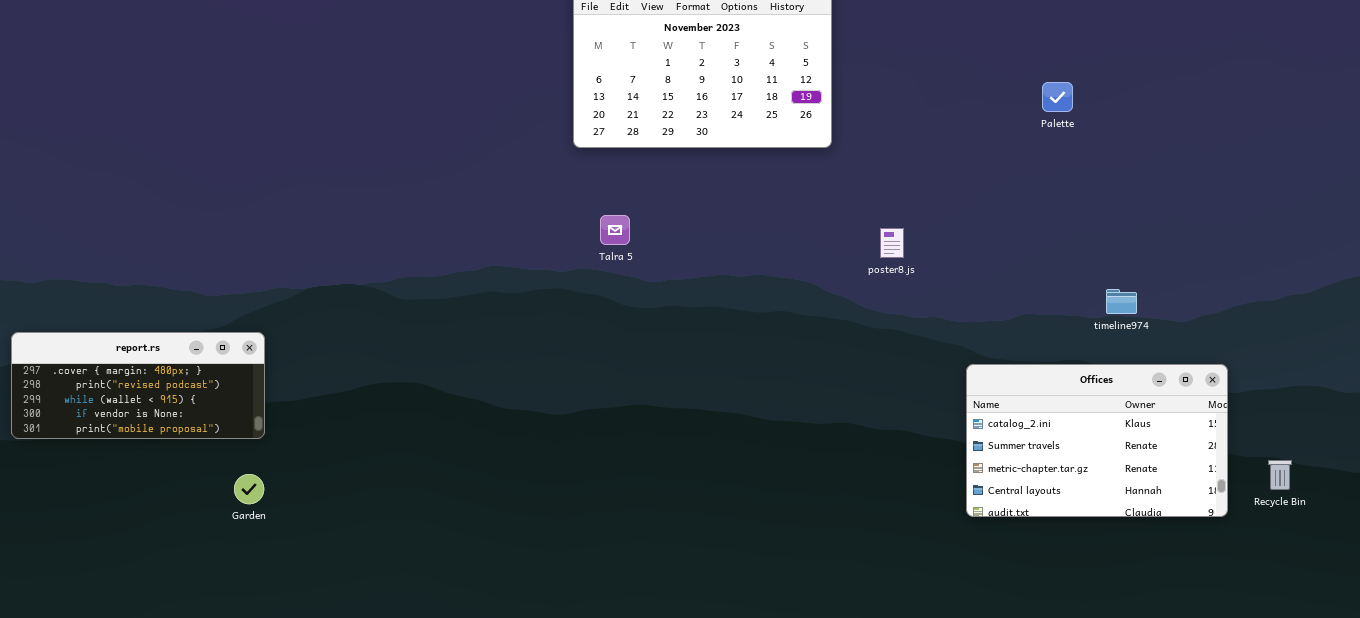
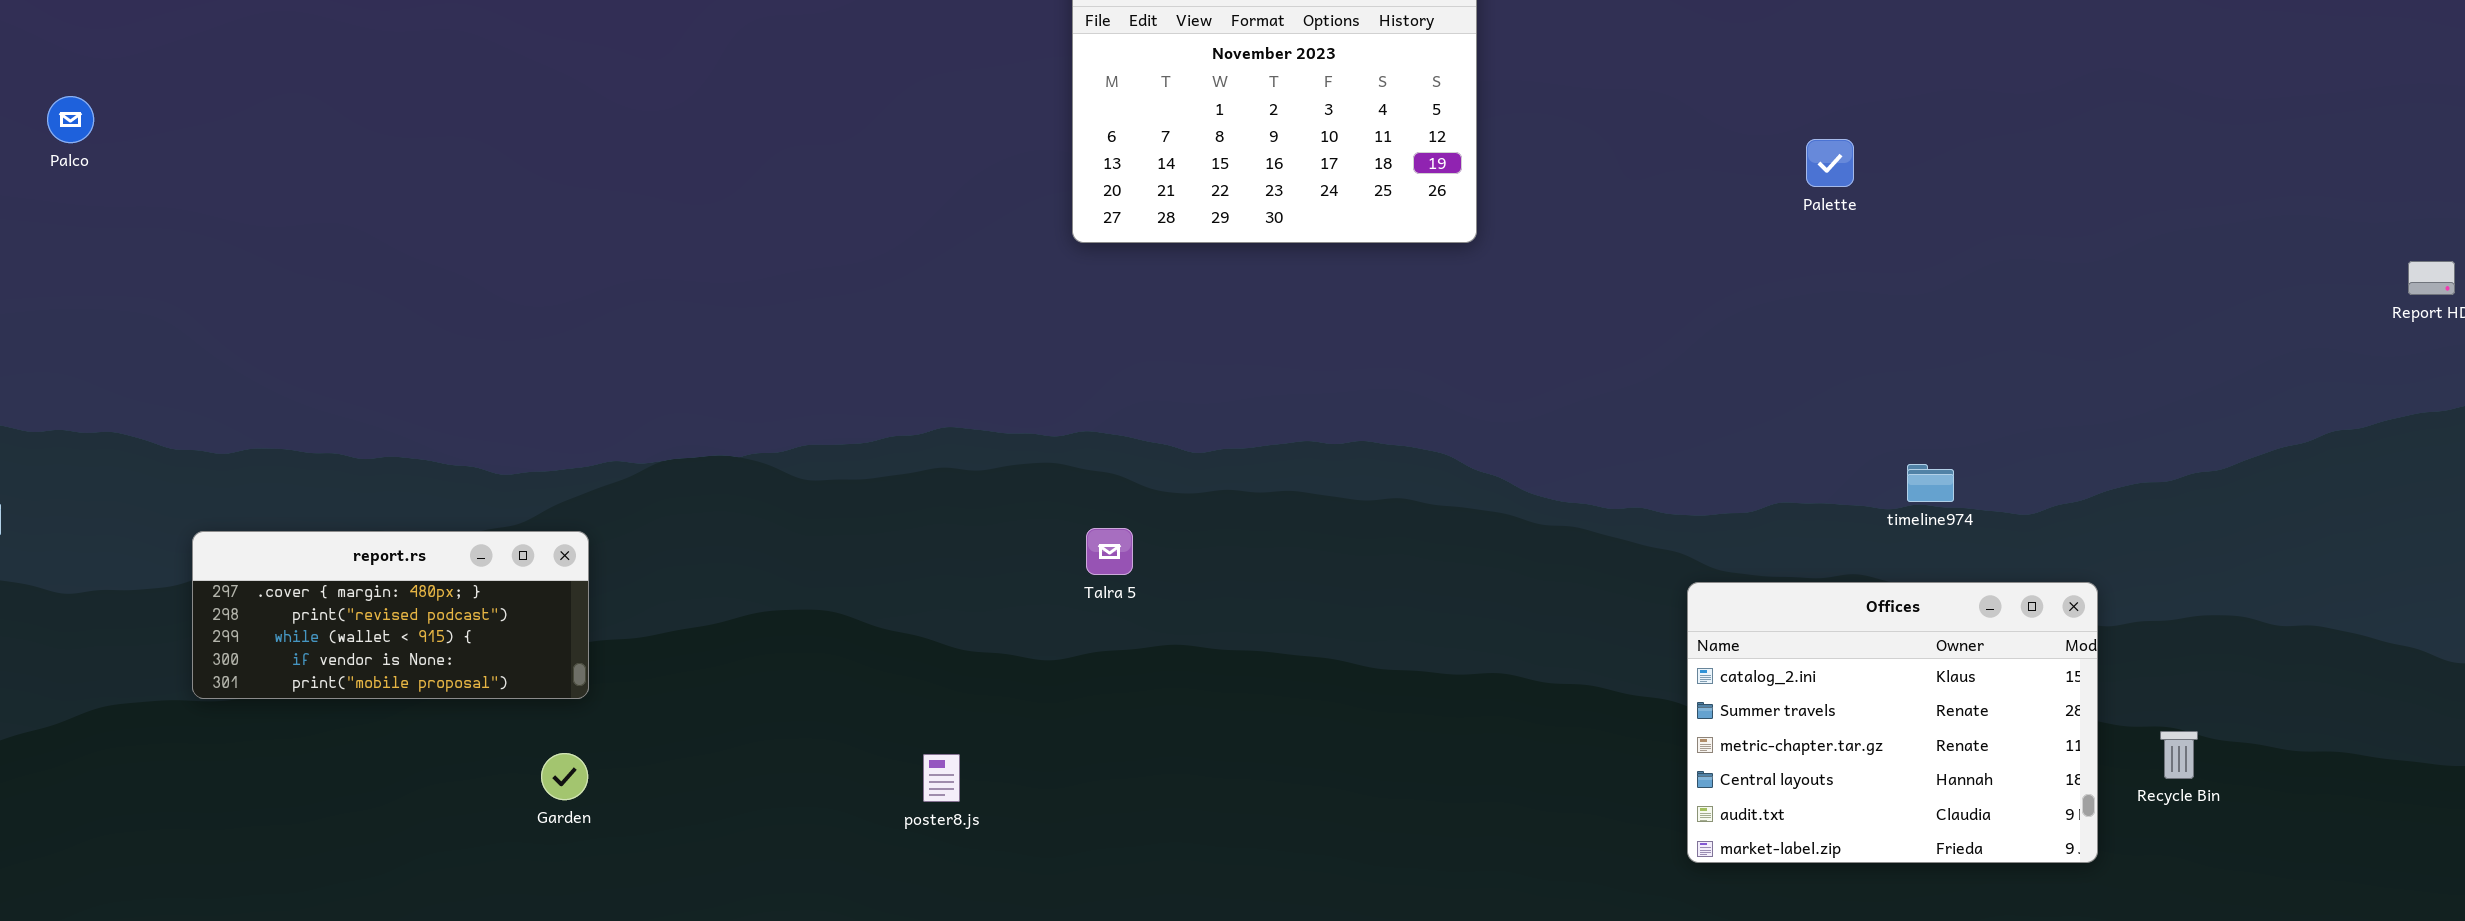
Talra 5: [600,215,630,245] -> [1086,528,1133,575], moved
poster8.js: [880,228,904,258] -> [923,754,960,802], moved
Offices: [966,364,1228,517] -> [1687,582,2098,863], resized

